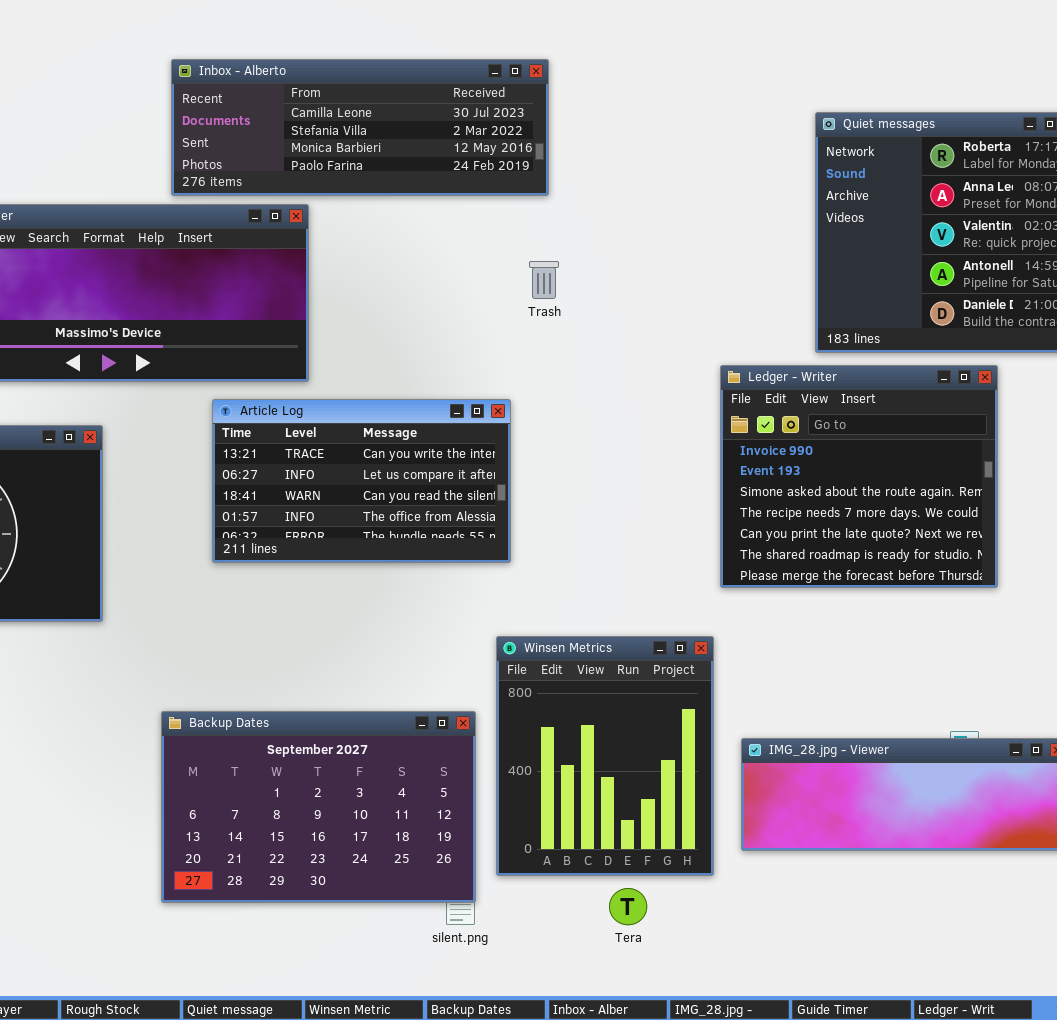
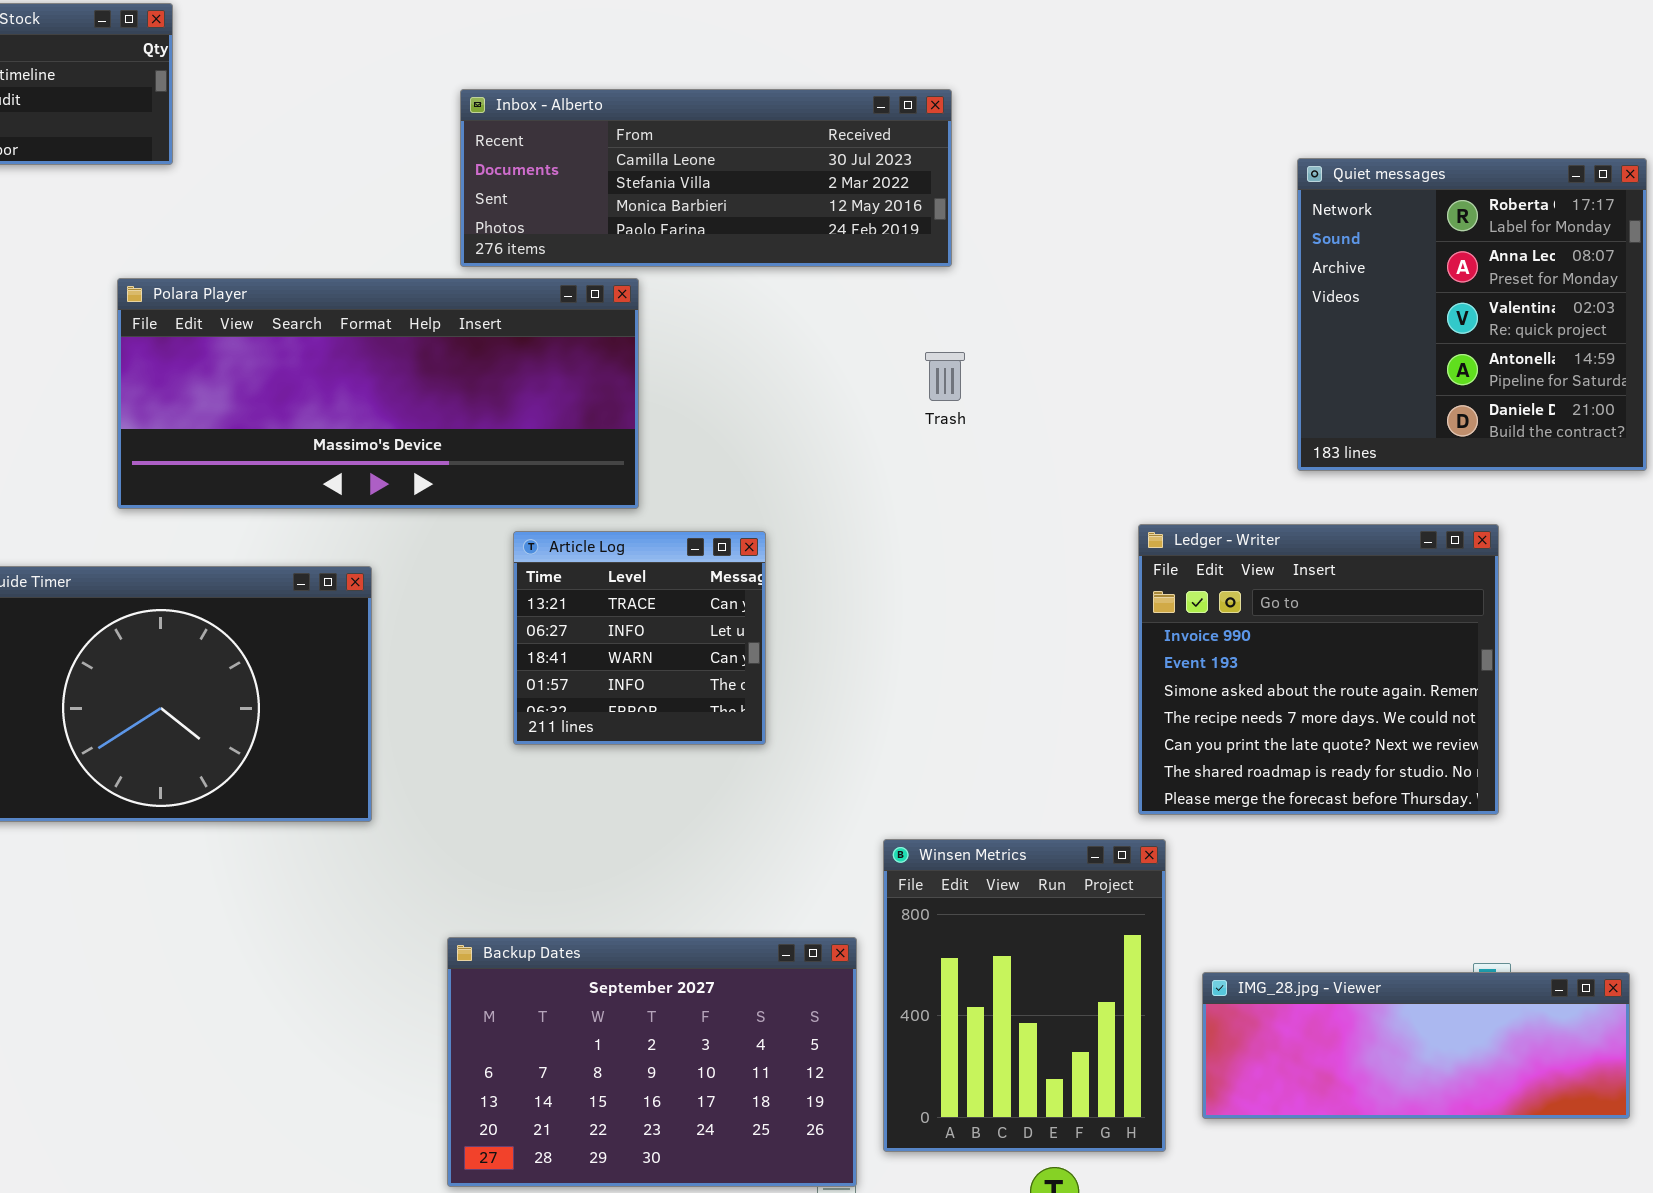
Ledger - Writer: [720,365,998,588] -> [1138,524,1499,815], moved
Article Log: [212,399,511,563] -> [513,531,766,745], resized

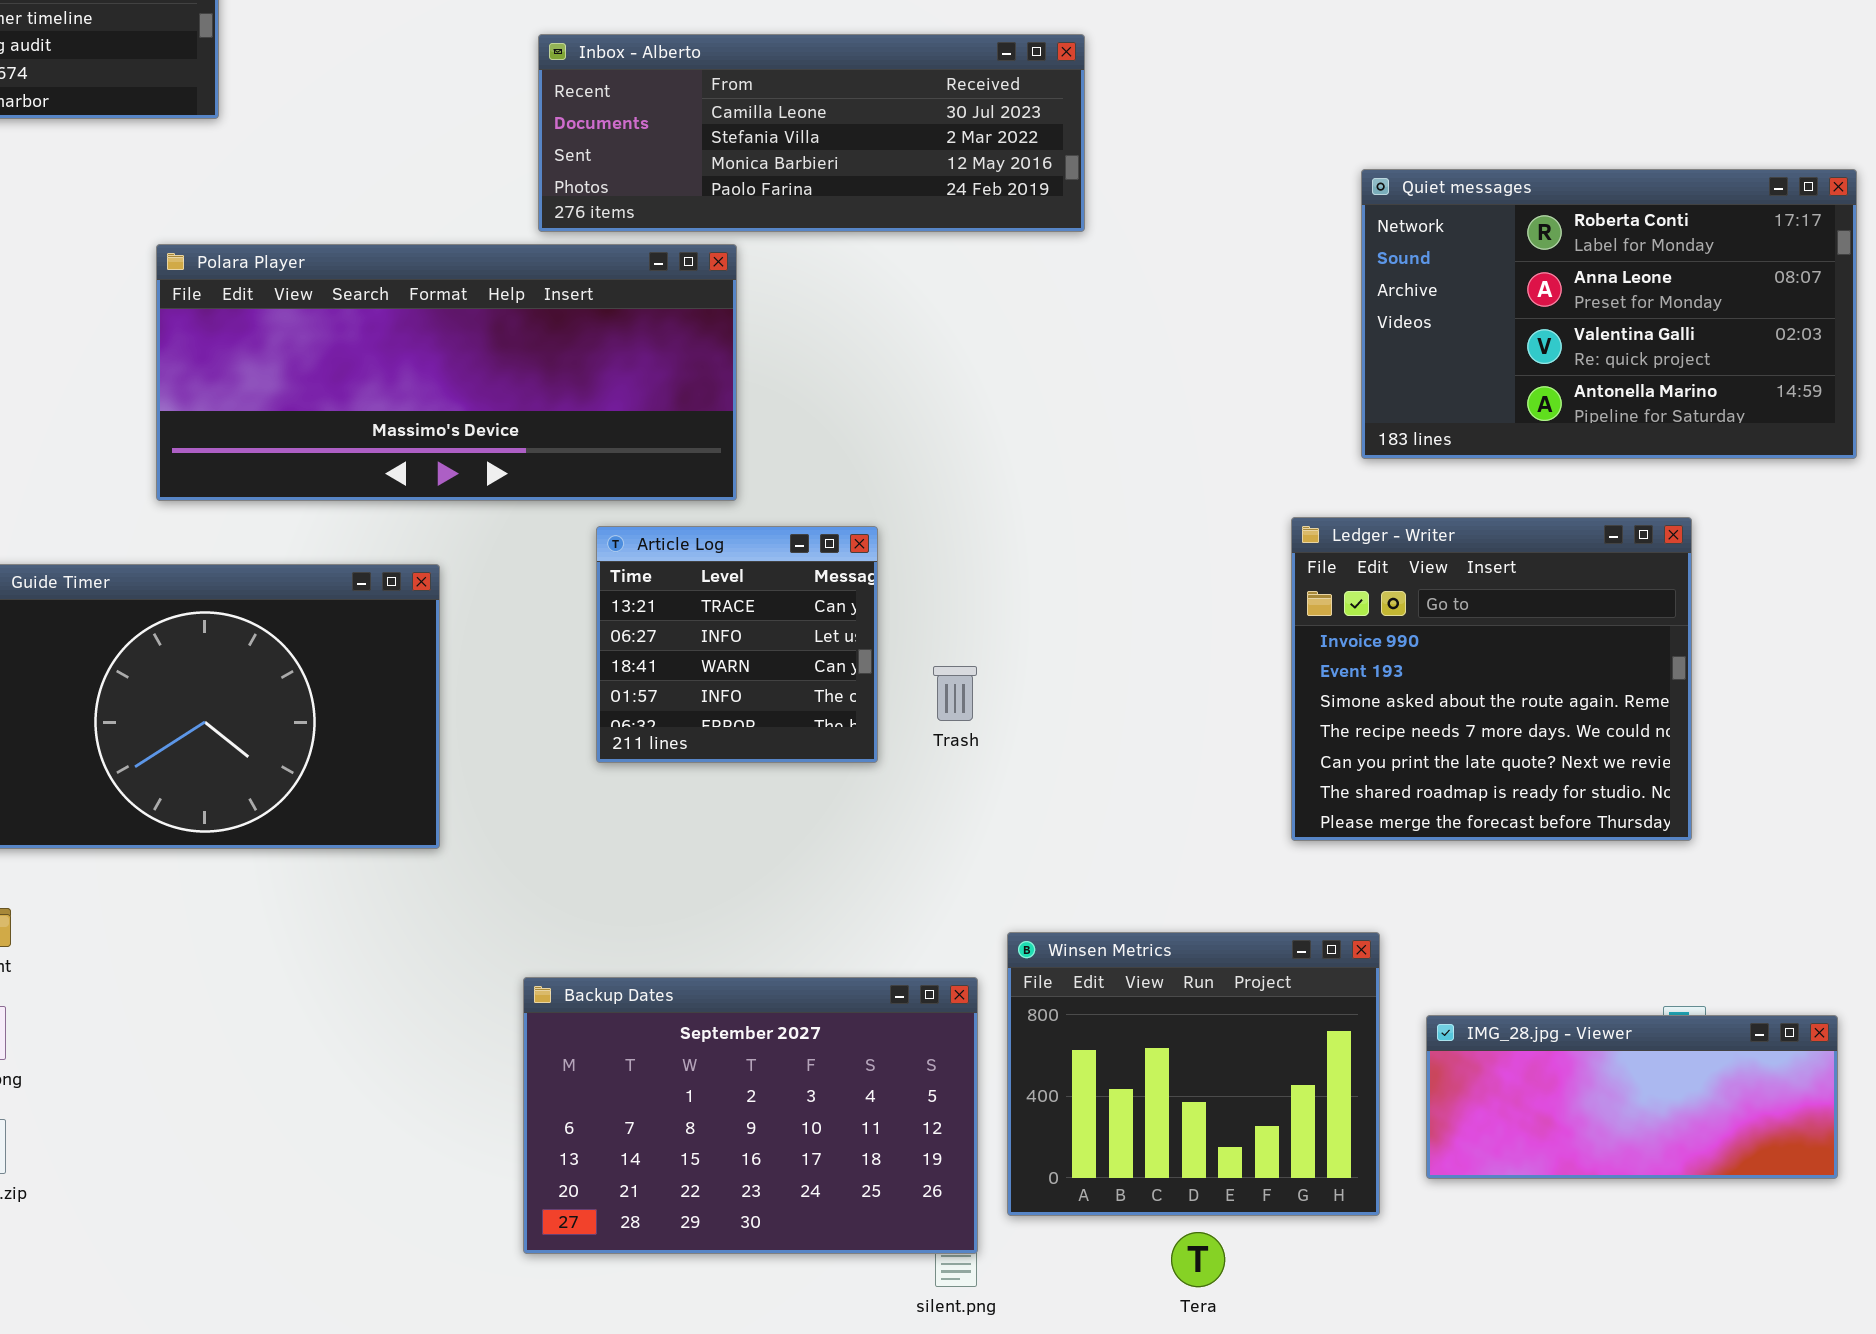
Quiet messages: [1297,158,1647,471] -> [1361,169,1857,459], resized
Trash: [925,352,965,401] -> [933,666,977,721], moved
Winsen Metrics: [883,839,1166,1152] -> [1007,932,1380,1216], resized
IMG_28.jpg - Viewer: [1202,972,1630,1119] -> [1426,1015,1838,1179], resized

